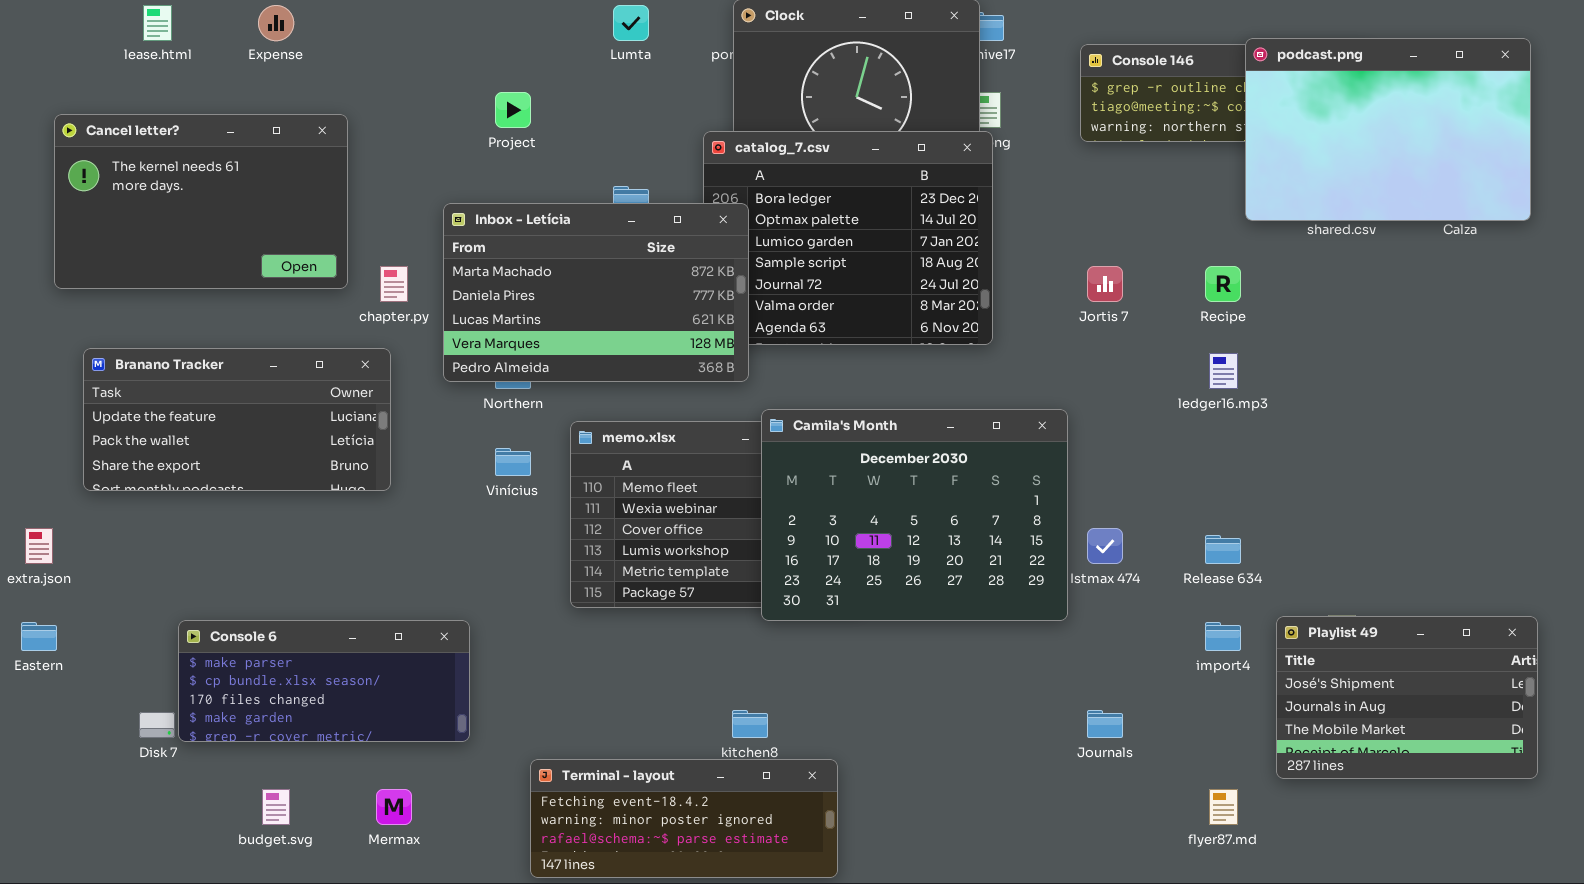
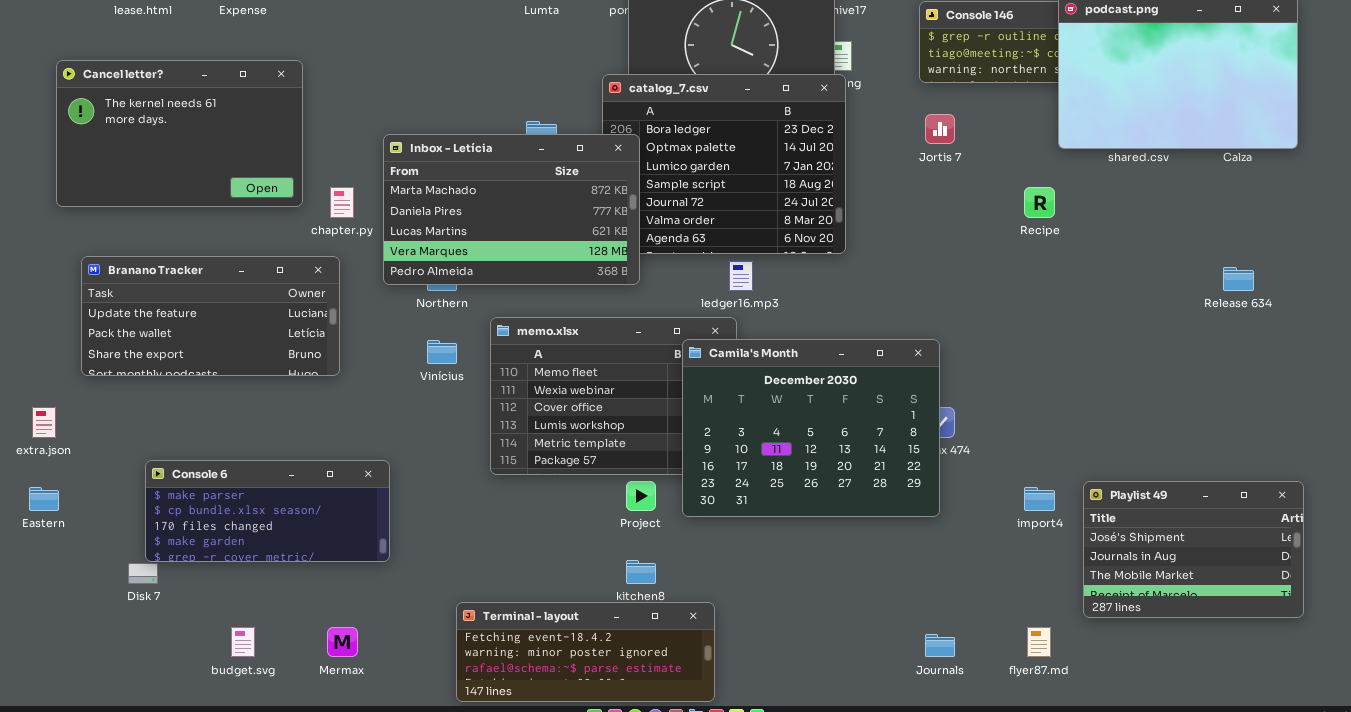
Project: [495,92,531,128] -> [626,481,656,511], moved
Jortis 7: [1087,266,1123,302] -> [925,114,955,144], moved
ledger16.mp3: [1209,353,1238,389] -> [729,261,753,291], moved
Camila's Month: [761,409,1068,621] -> [682,339,940,517], moved
Release 634: [1205,535,1241,564] -> [1223,267,1254,291], moved
Console 6: [178,620,470,742] -> [145,460,390,562], moved
Journals: [1087,710,1123,738] -> [925,634,955,657], moved

